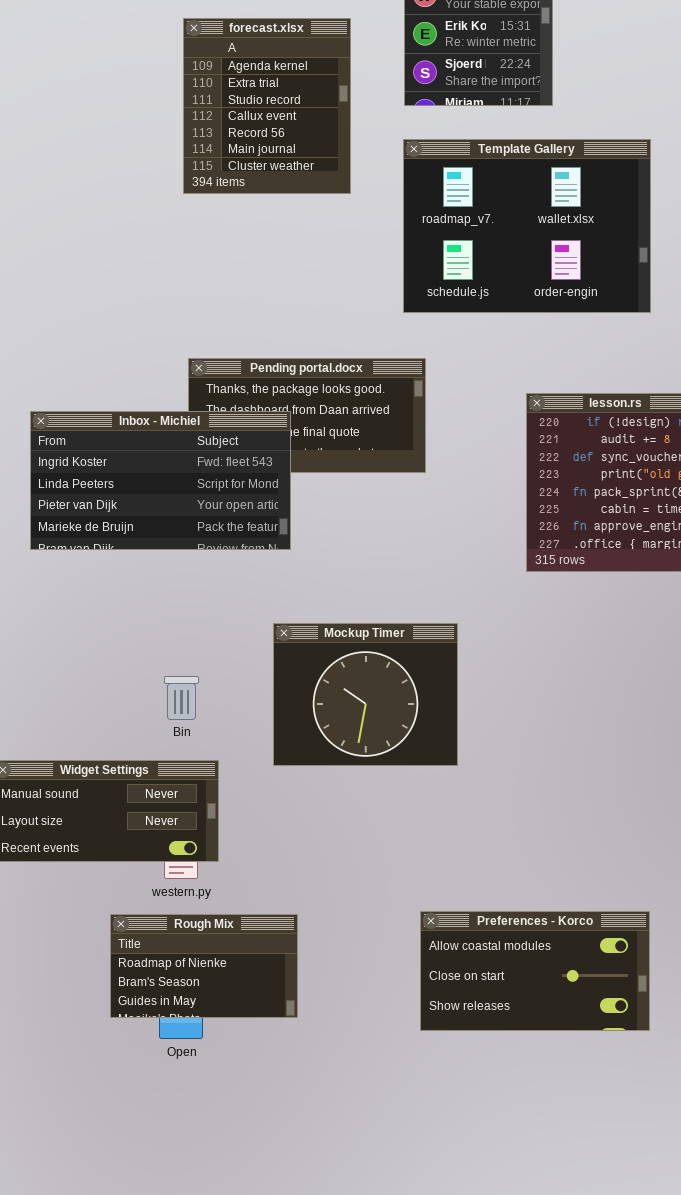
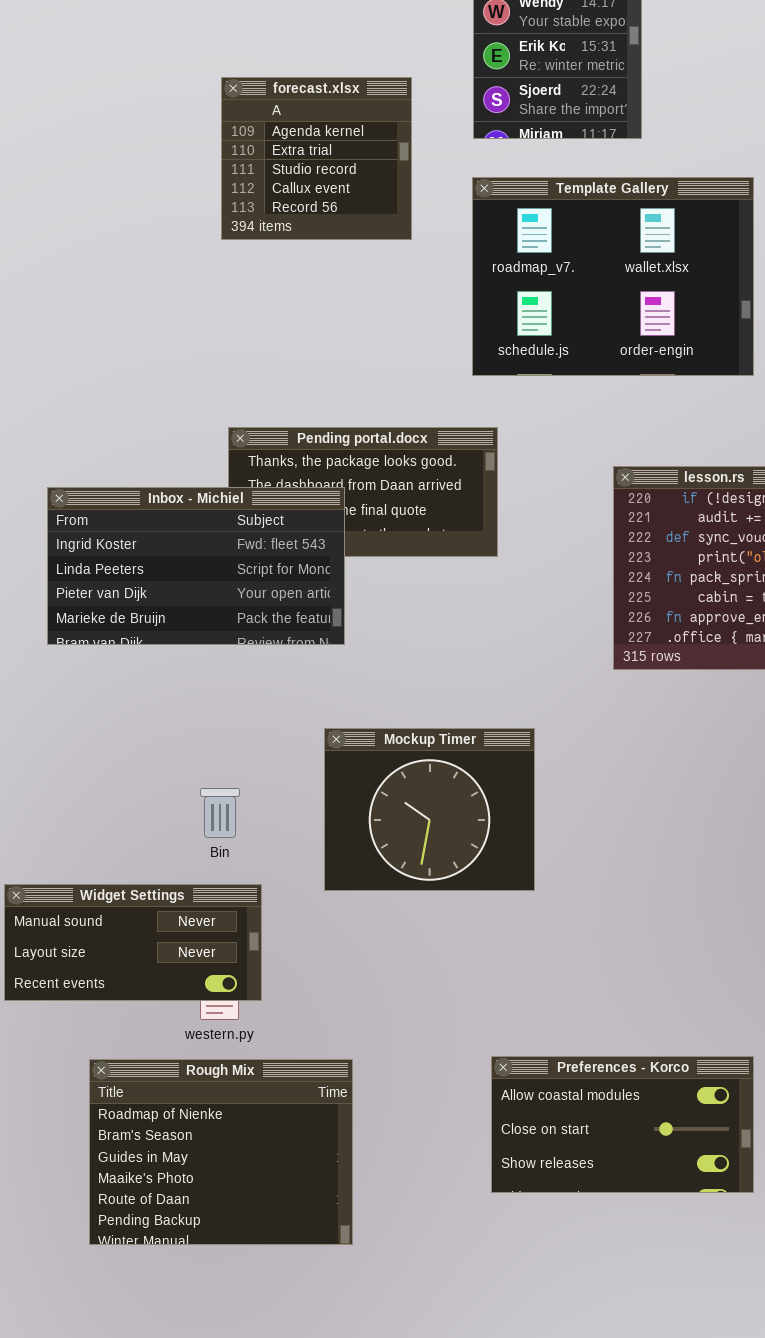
forecast.xlsx: [183,18,351,194] -> [221,77,412,240], resized
Rough Mix: [110,914,298,1018] -> [89,1059,353,1245], resized

